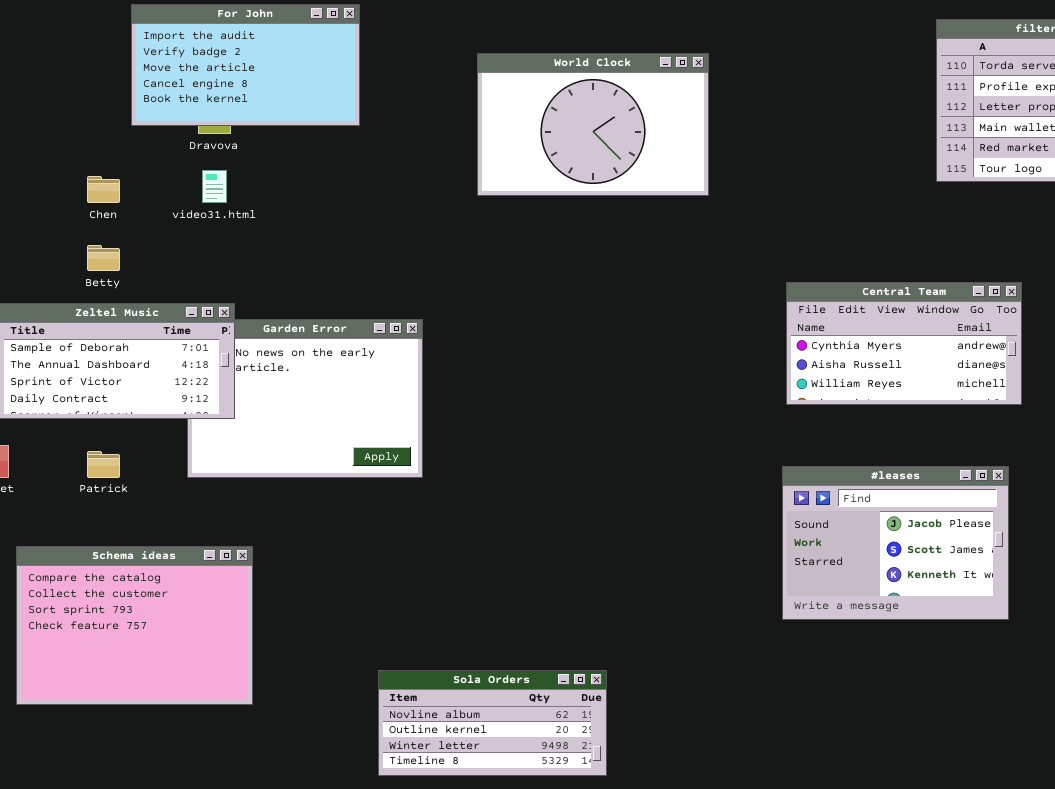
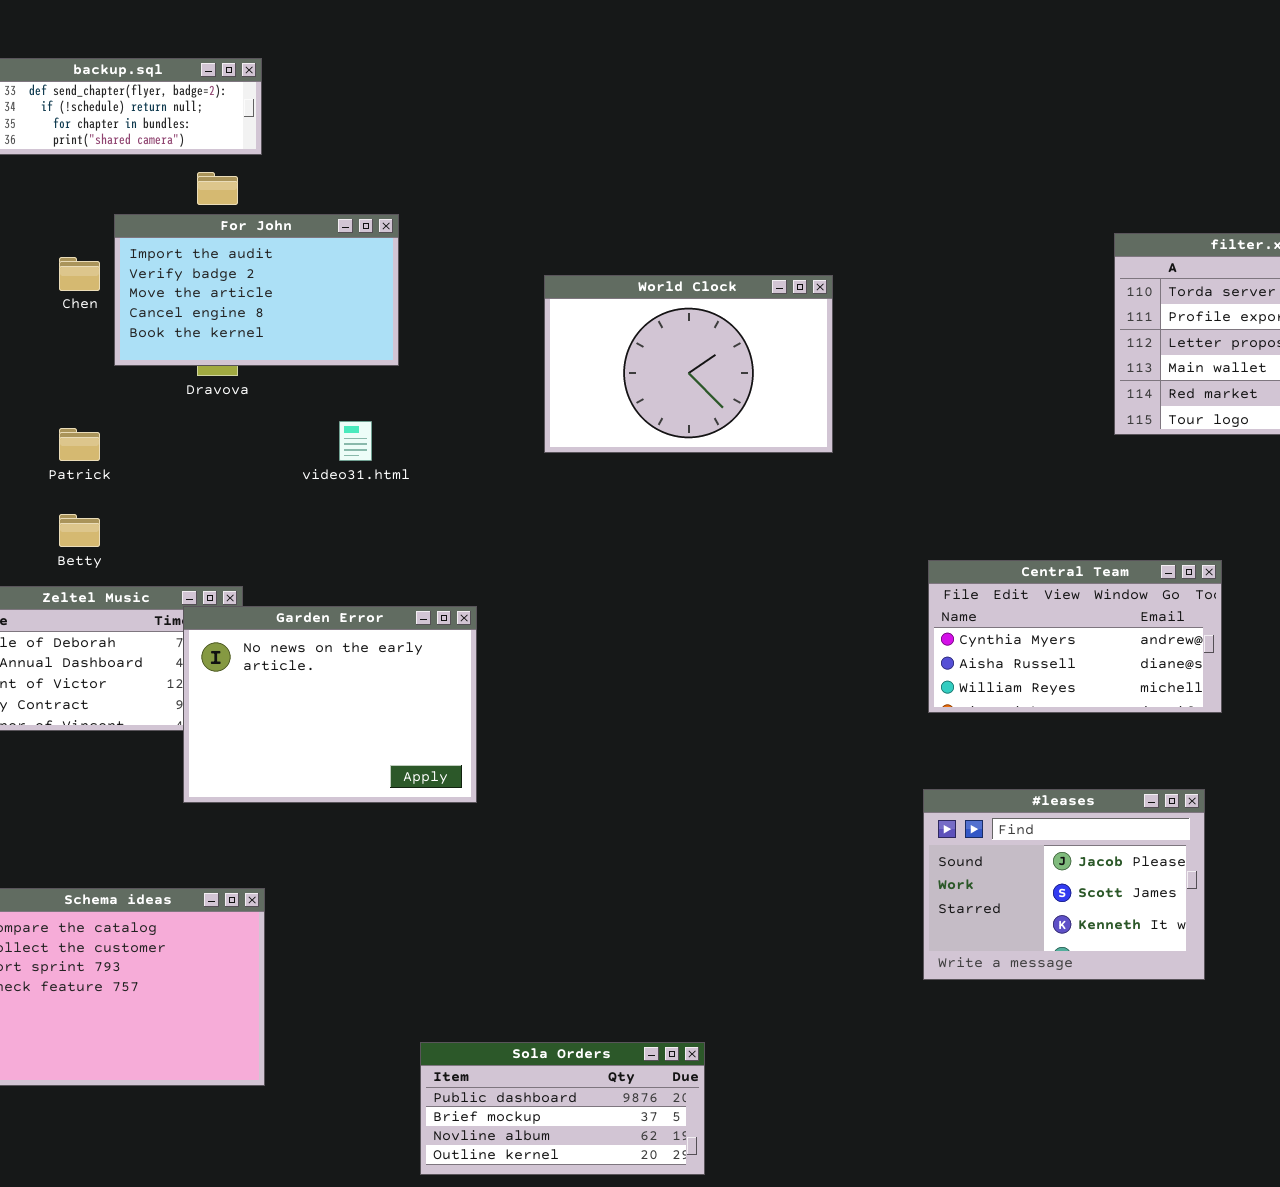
video31.html: [202,170,227,203] -> [339,421,372,461], moved
Chen: [87,176,120,203] -> [59,257,100,291], moved
Garden Error: [187,319,423,478] -> [183,606,477,803], raised
Patrick: [87,451,120,478] -> [59,428,100,461], moved
Sola Orders: [378,670,607,776] -> [420,1042,705,1175], scrolled up 2 rows

